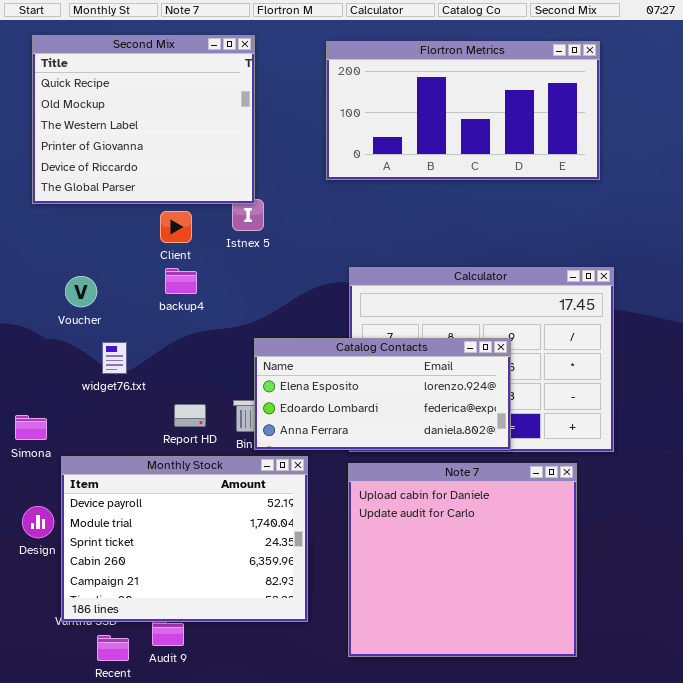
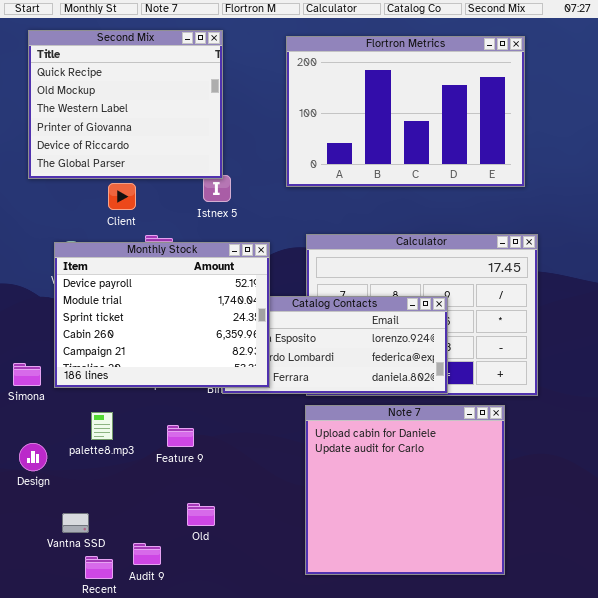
Flortron Metrics: [326,41,600,180] -> [286,36,525,187], resized
Client: [160,211,192,243] -> [108,183,136,210], moved
Monthly Stock: [61,456,308,622] -> [54,242,270,388], moved

